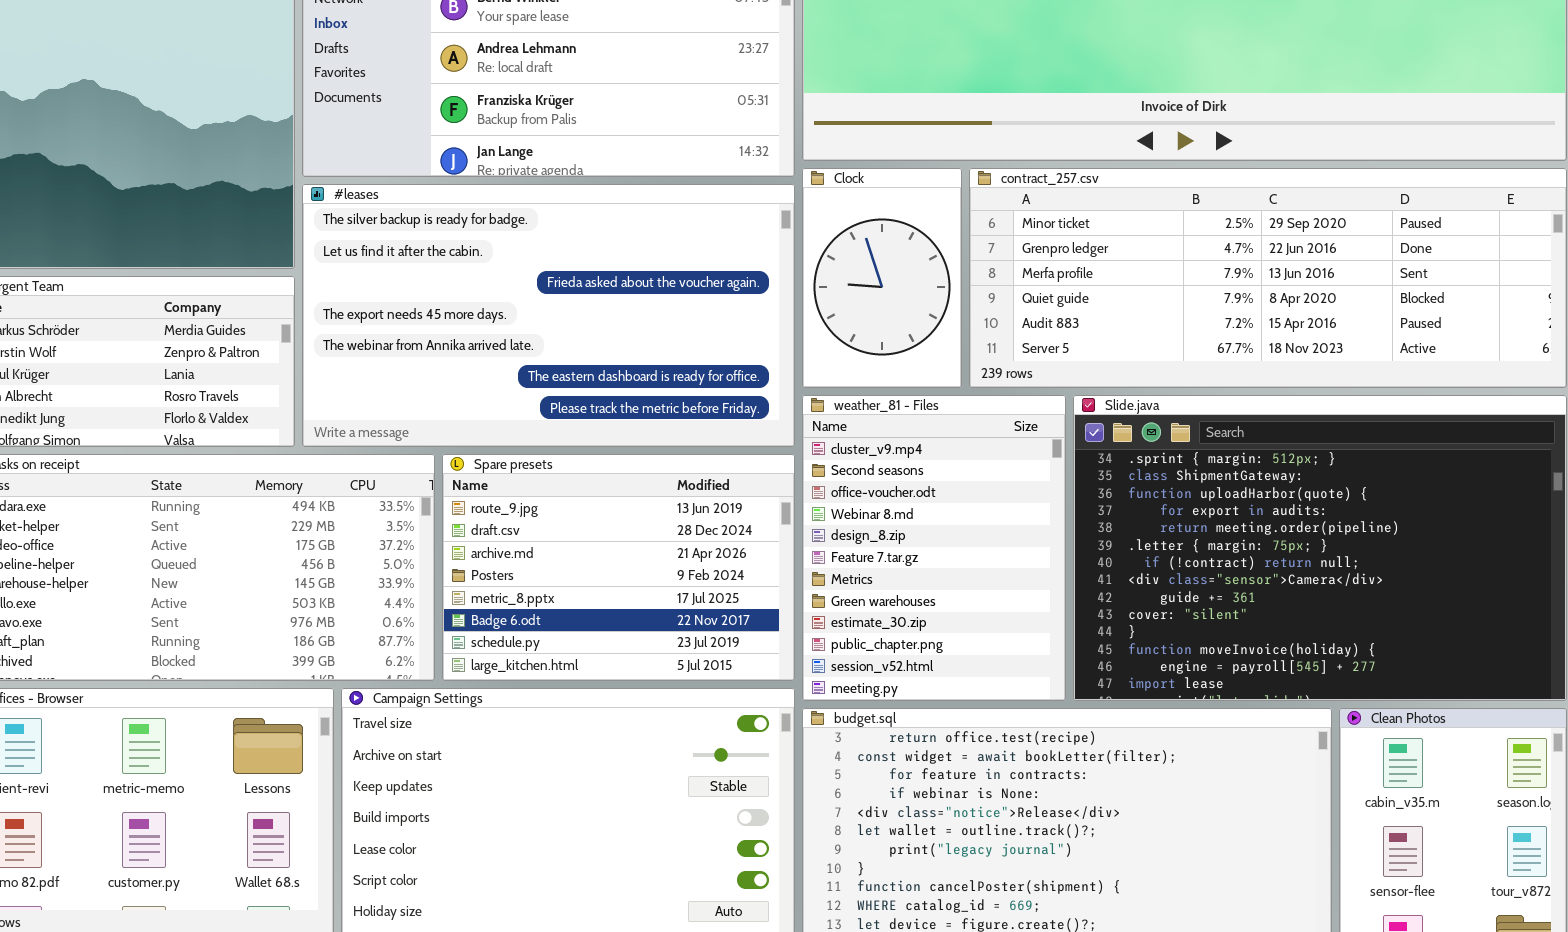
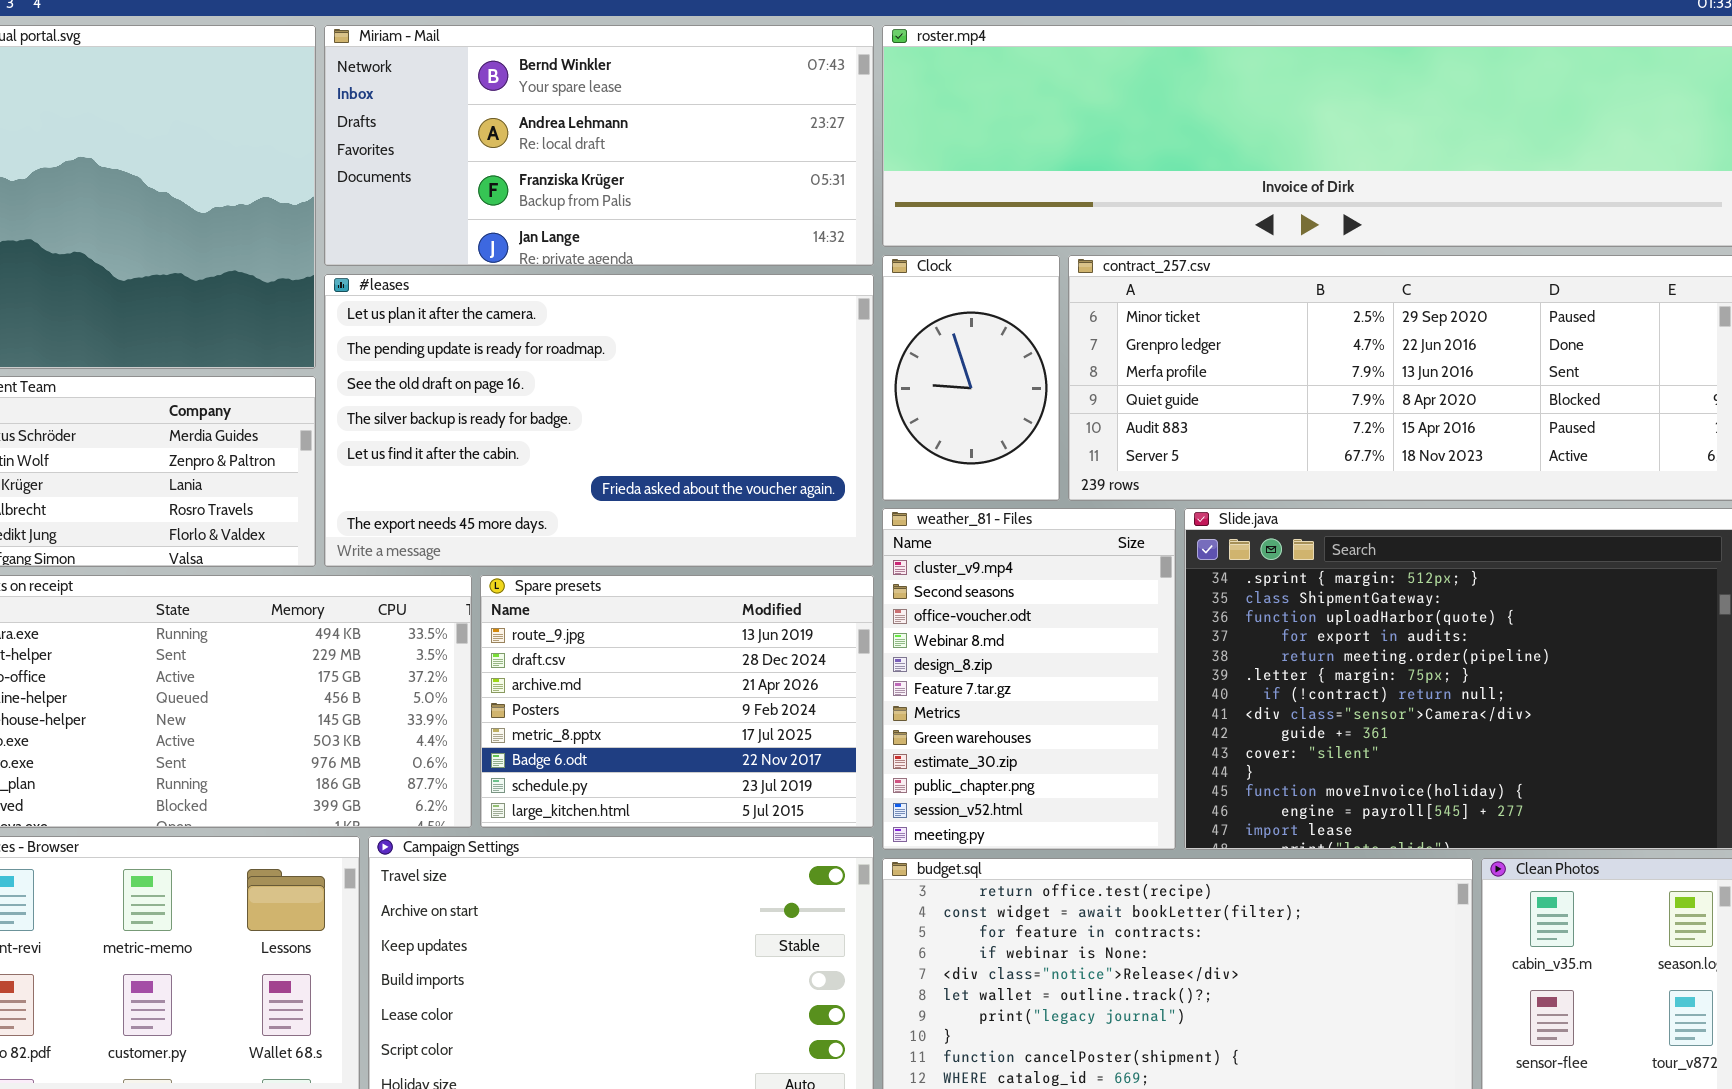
#leases: [302,184,795,447] -> [324,274,874,567], scrolled up 3 rows

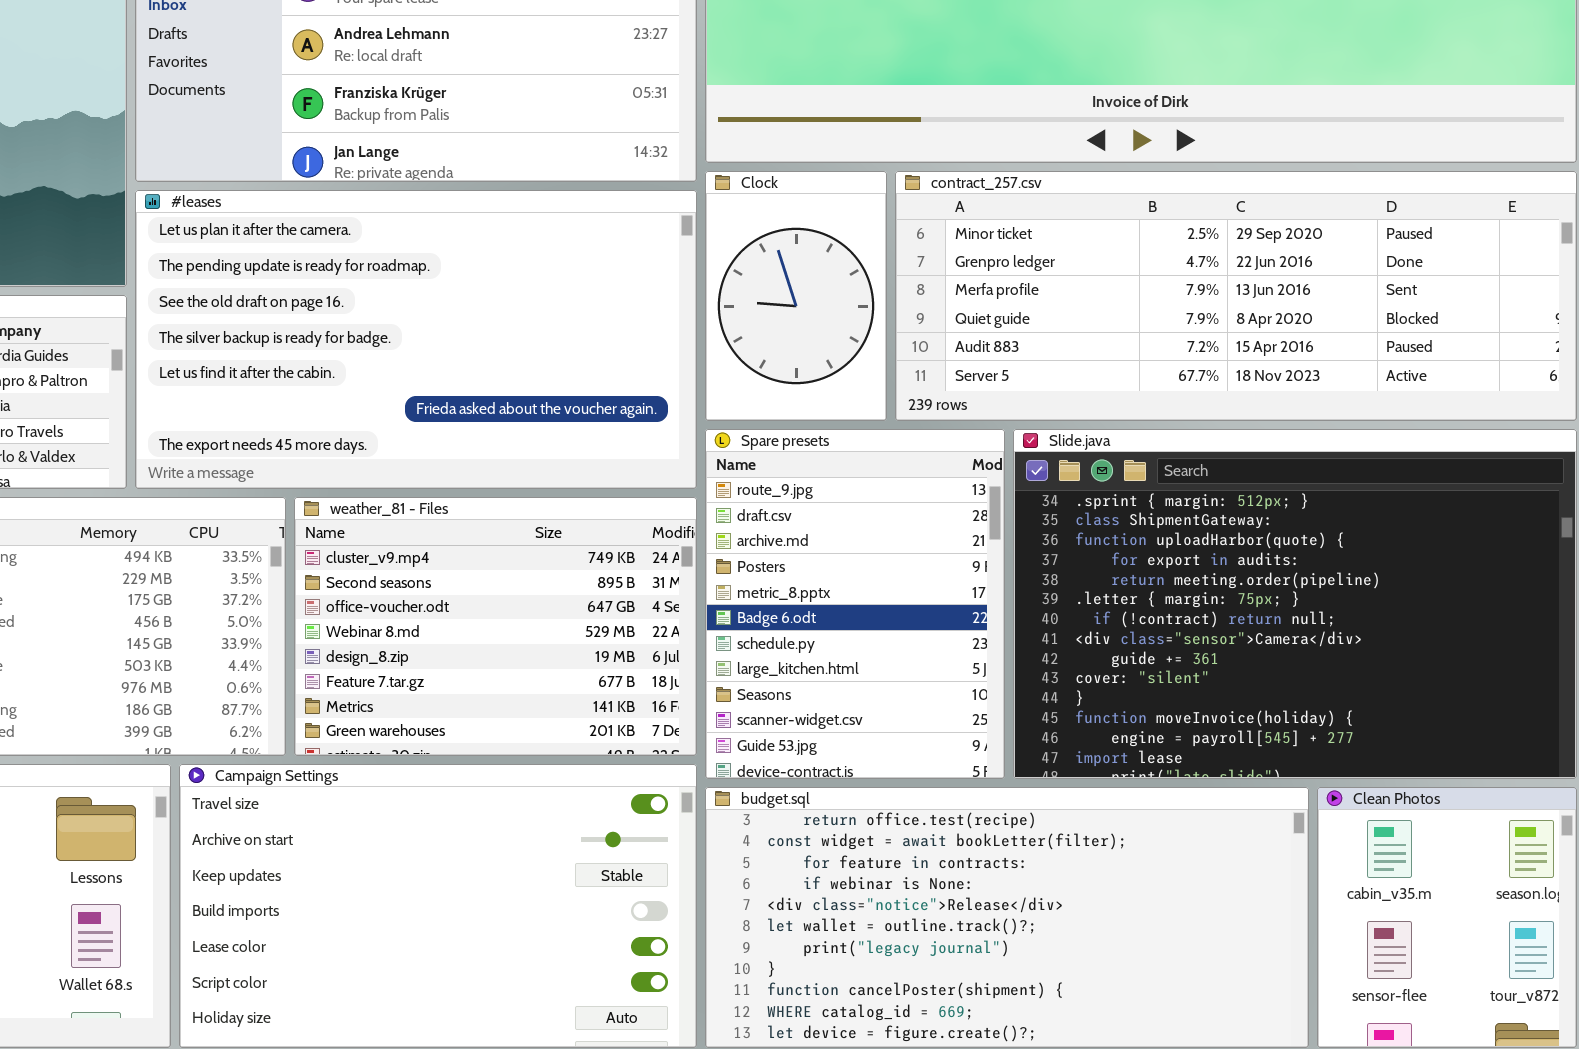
weather_81 - Files: [882,508,1176,850] -> [294,497,697,756], moved, resized
Spare presets: [480,575,874,828] -> [705,429,1005,779], moved, resized

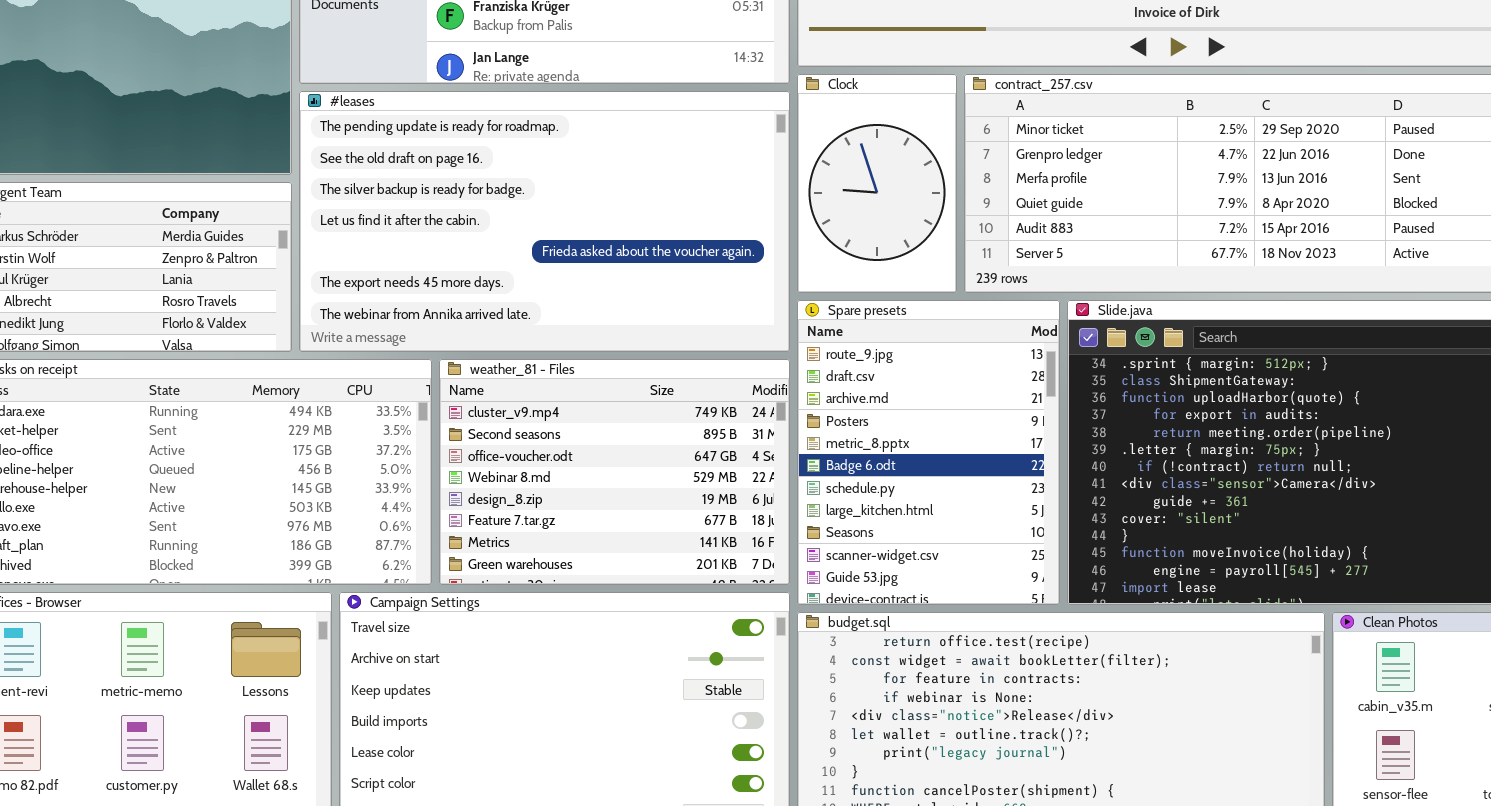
#leases: [135,190,697,489] -> [299,91,790,352], scrolled down 1 row

